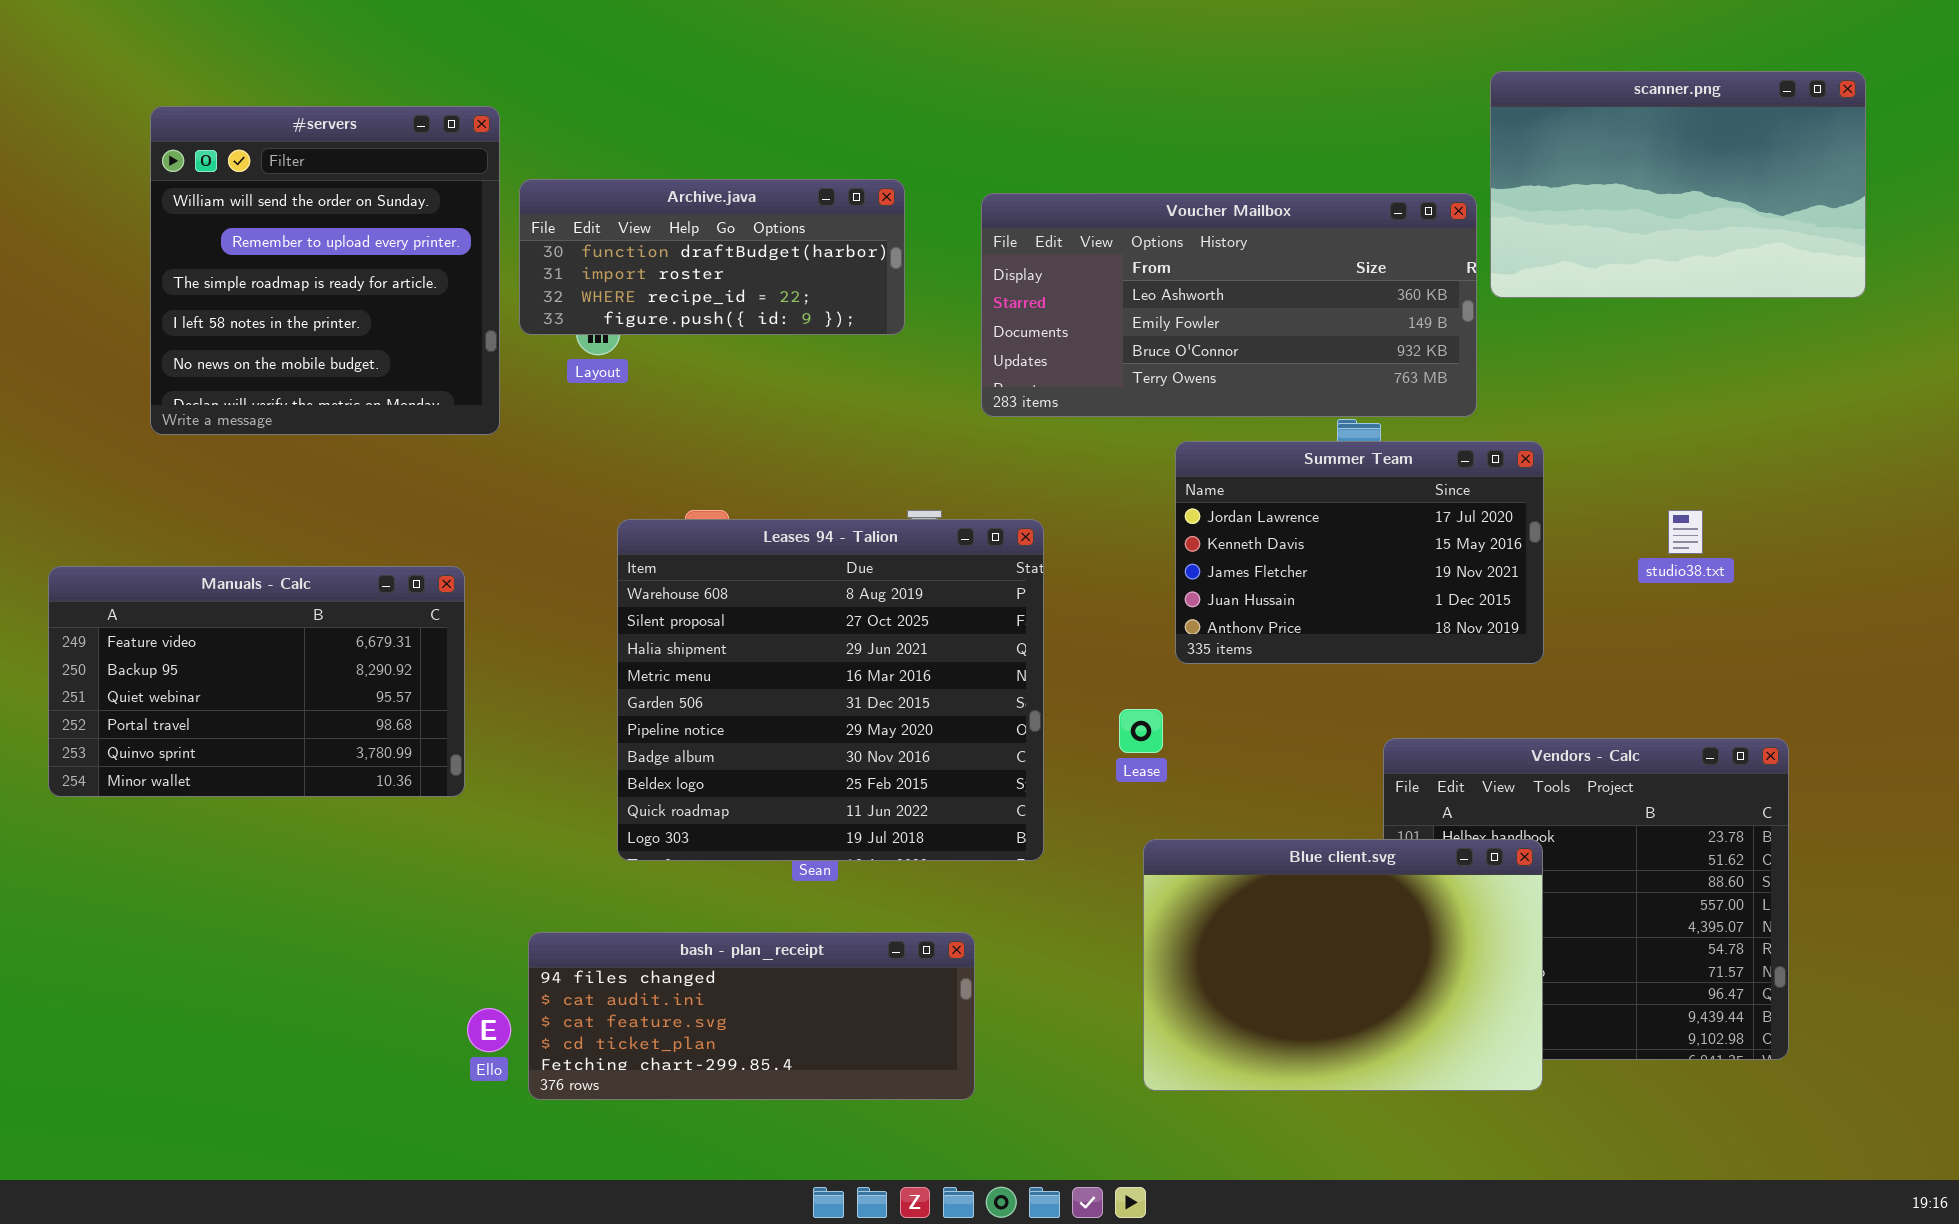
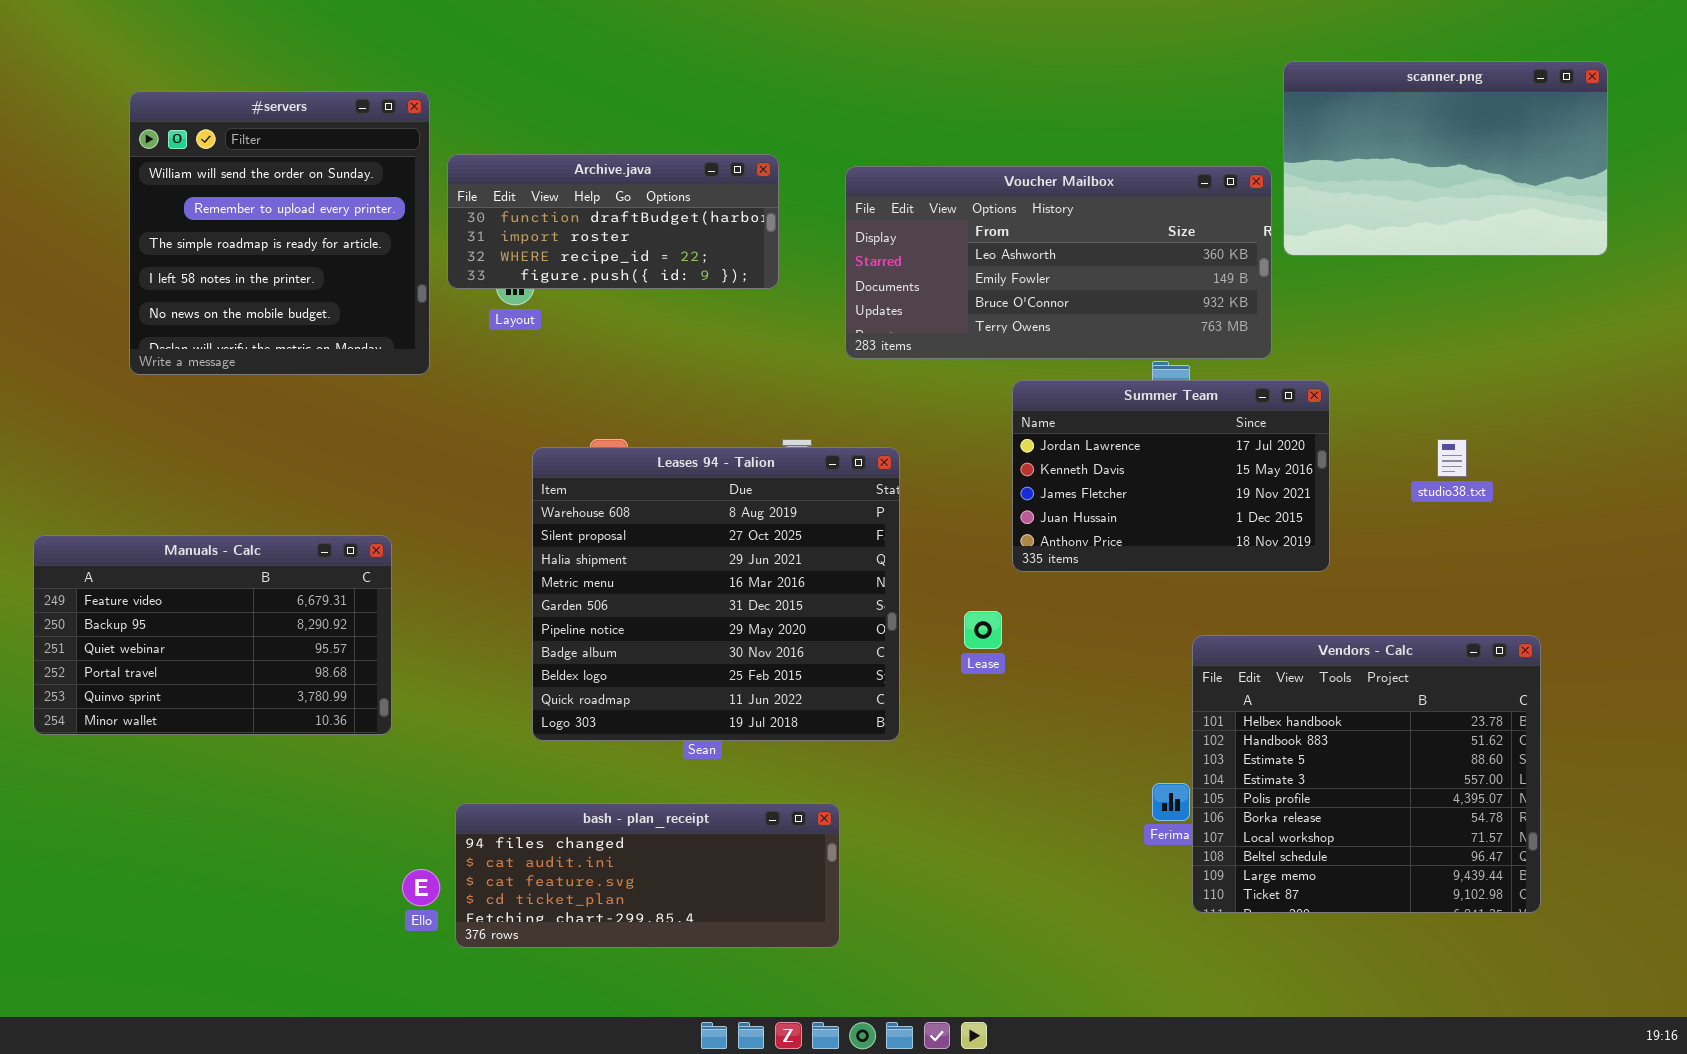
Manuals - Calc: [48,566,465,797] -> [33,535,392,735], moved
Blue client.svg: [1143,839,1543,1091] -> none, closed

